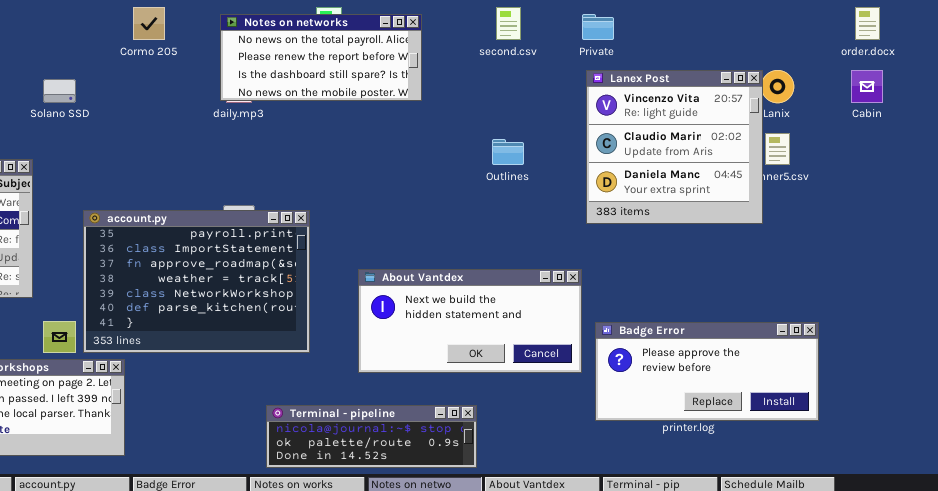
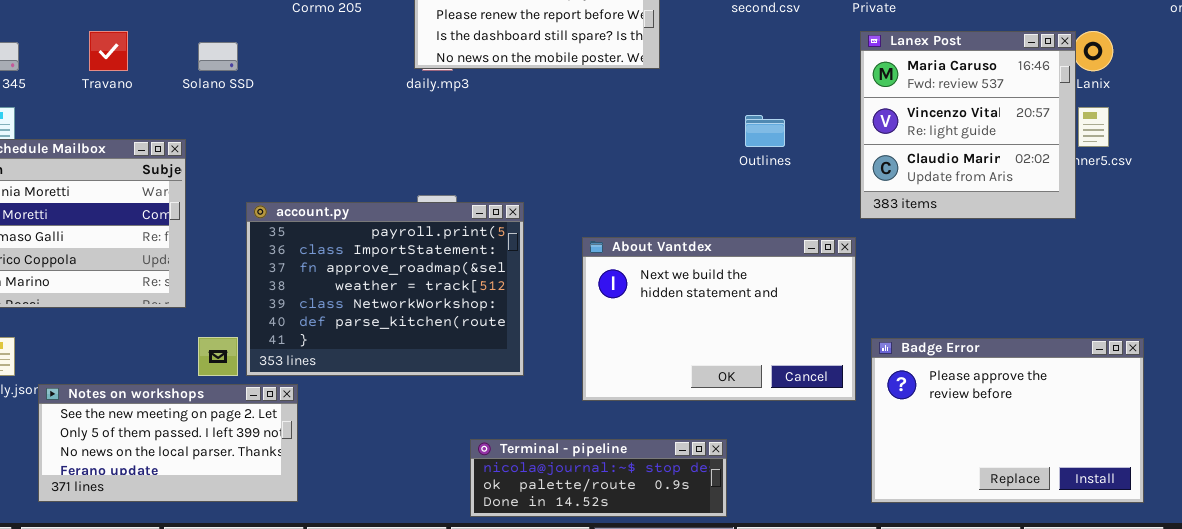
Lanex Post: [586,70,763,224] -> [860,31,1076,219], scrolled up 1 row
About Vantdex: [358,269,582,373] -> [582,237,856,401], resized
Badge Error: [595,322,819,421] -> [871,338,1144,503], resized

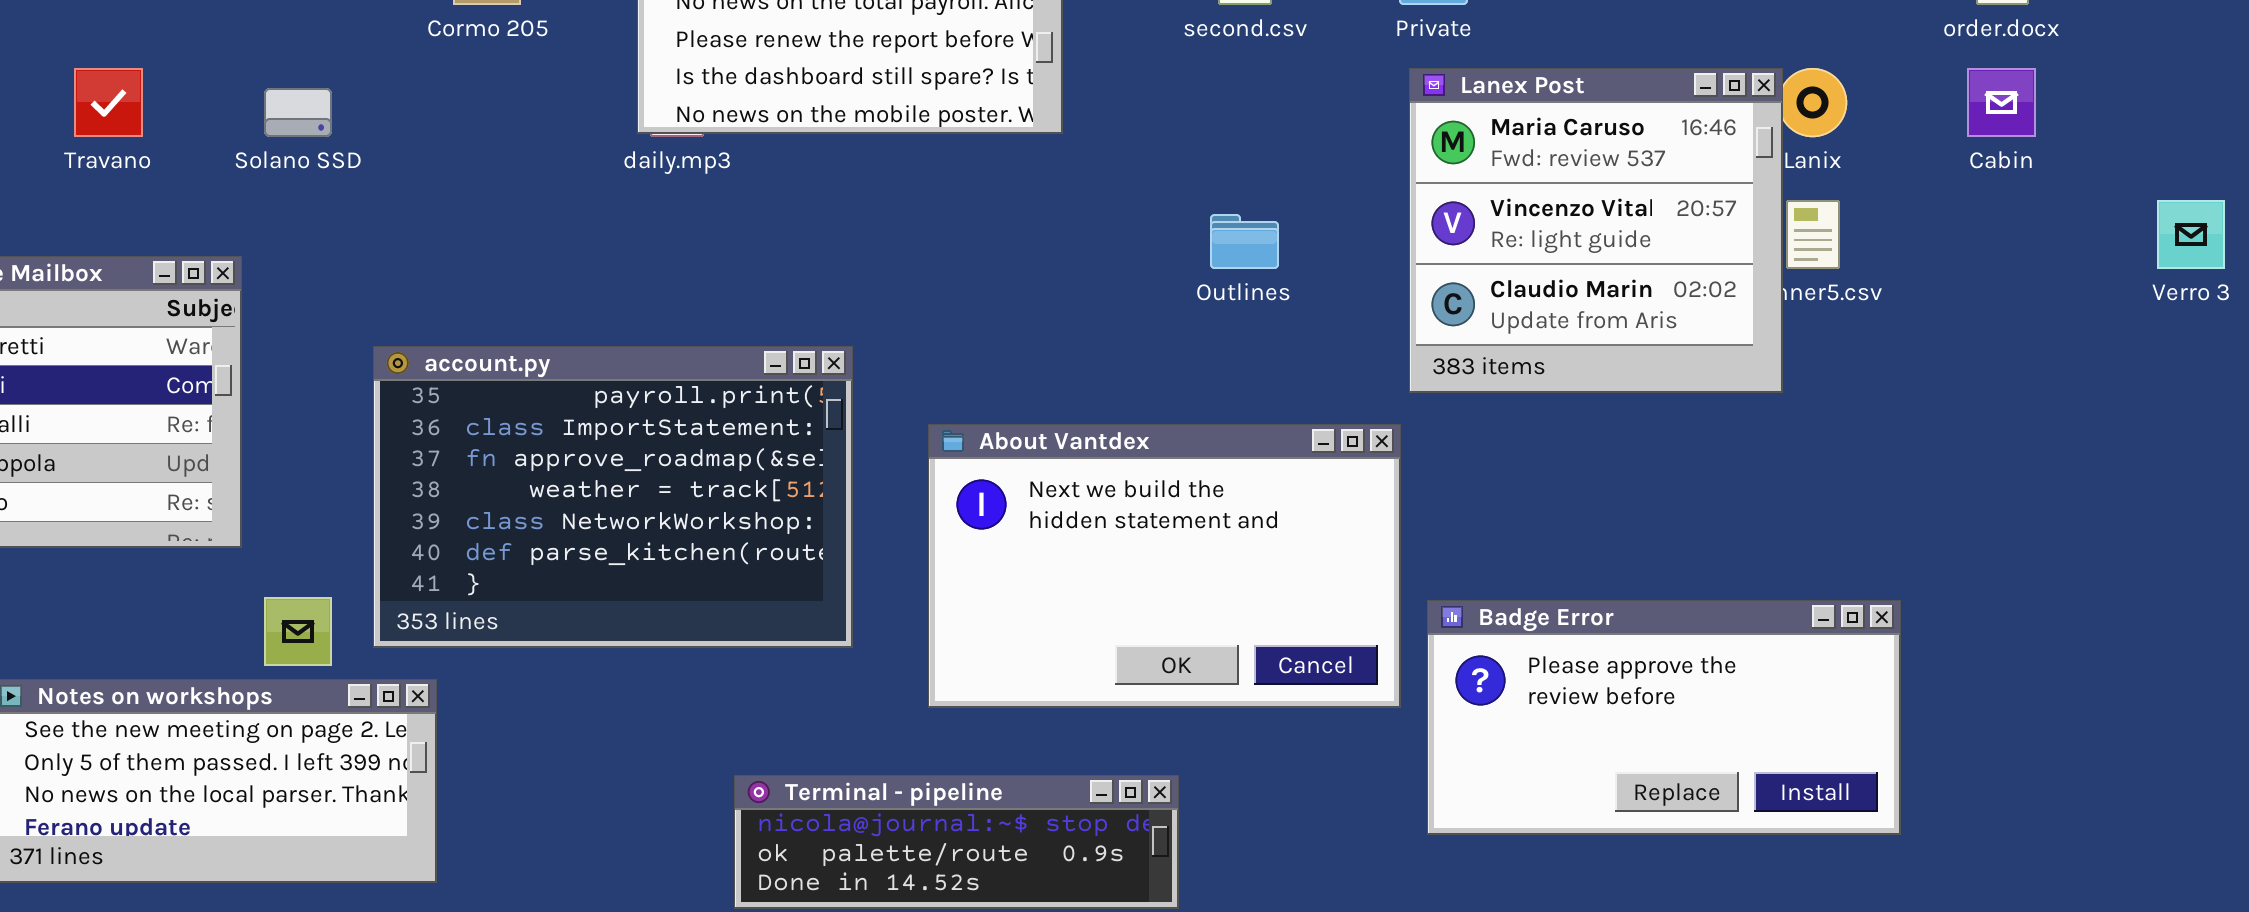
account.py: [246,202,524,376] -> [373,346,853,648], moved
Badge Error: [871,338,1144,503] -> [1427,600,1901,835], resized

